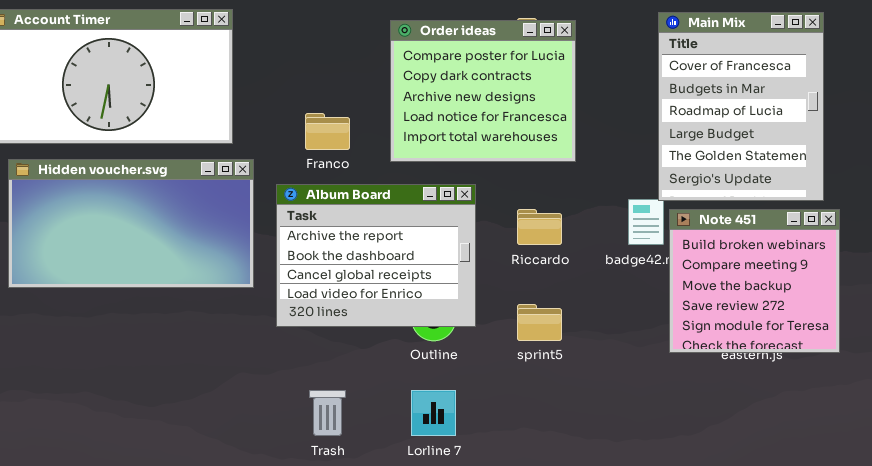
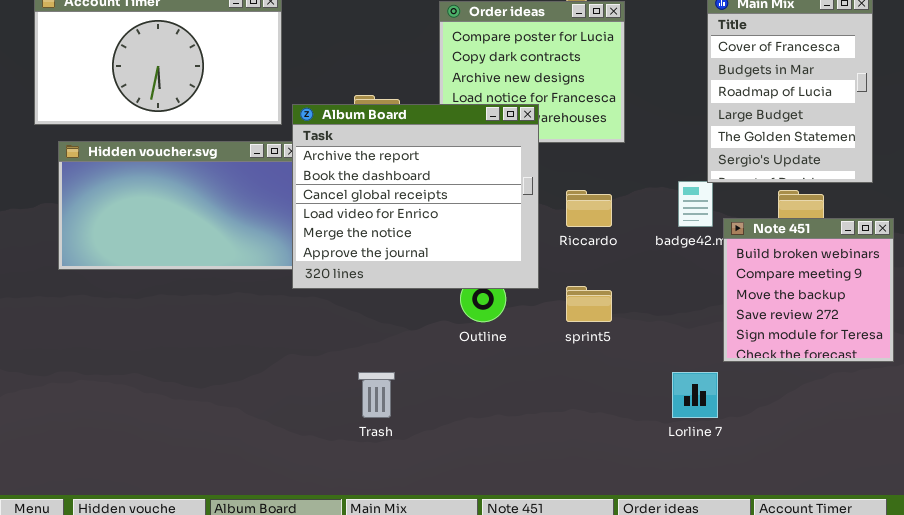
Album Board: [276,184,476,327] -> [292,104,539,289], moved, resized
Note 451: [669,209,840,353] -> [723,218,894,362], moved
Lorline 7: [411,390,456,436] -> [672,372,718,418], moved

